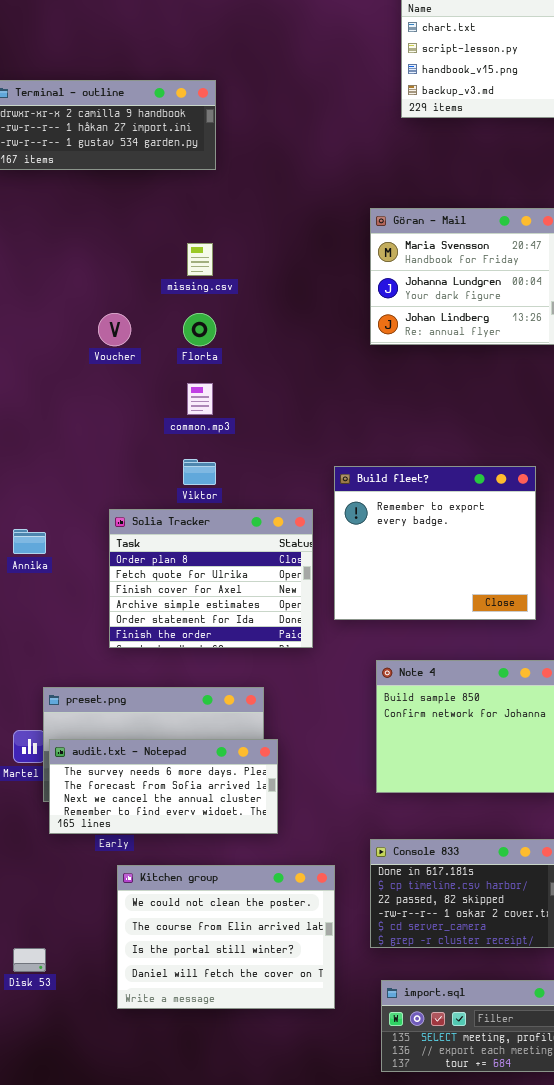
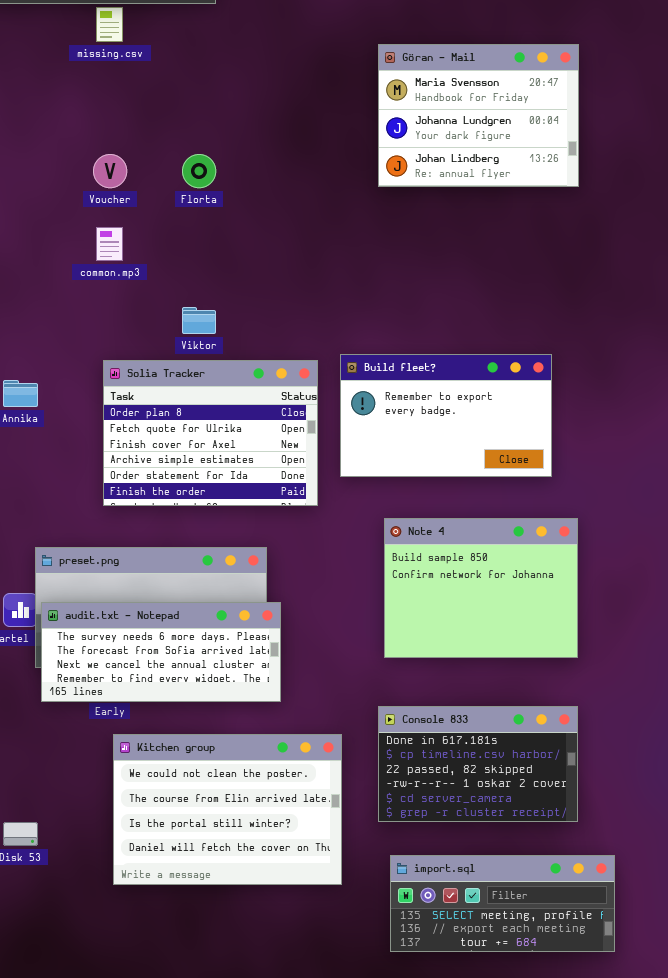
missing.csv: [187,243,213,276] -> [96,7,123,42], moved
common.mp3: [187,383,213,415] -> [96,227,123,261], moved
Build fleet?: [334,466,536,620] -> [340,354,552,477], resized

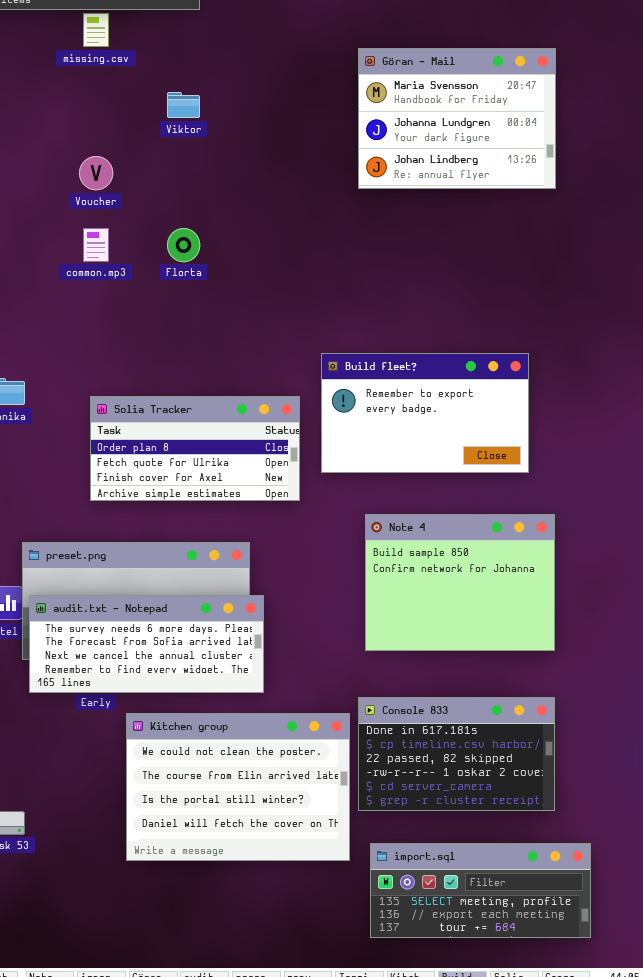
Florta: [182,154,216,188] -> [167,228,200,262], moved
Viktor: [182,307,216,334] -> [167,92,200,118], moved
Solia Tracker: [103,360,318,506] -> [90,396,300,501], resized
Kitchen group: [113,734,342,885] -> [126,713,350,861], moved

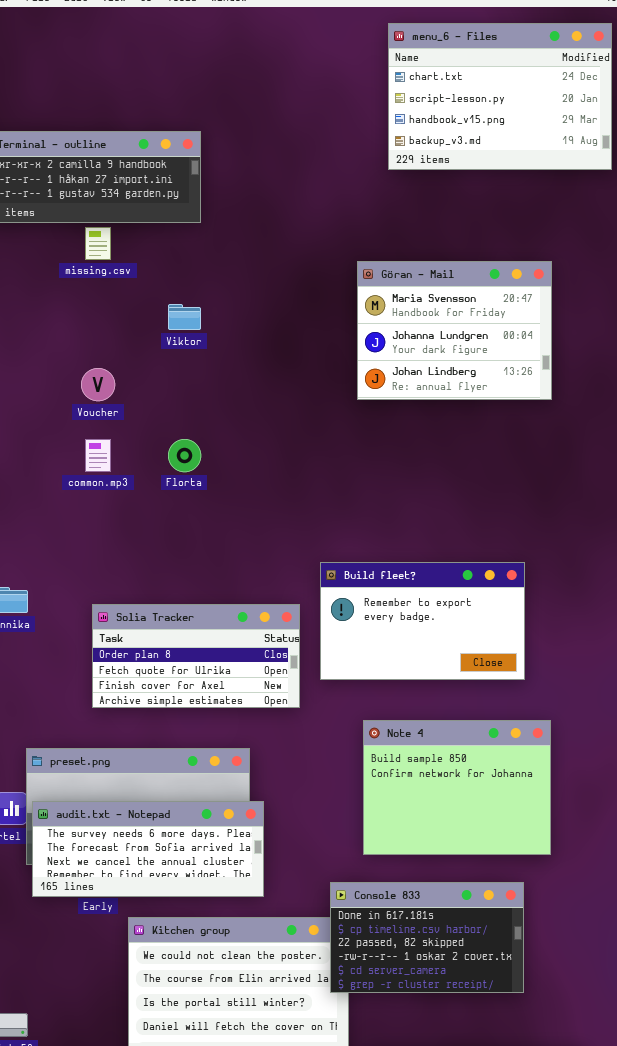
Console 833: [358,697,555,811] -> [330,882,524,993], moved

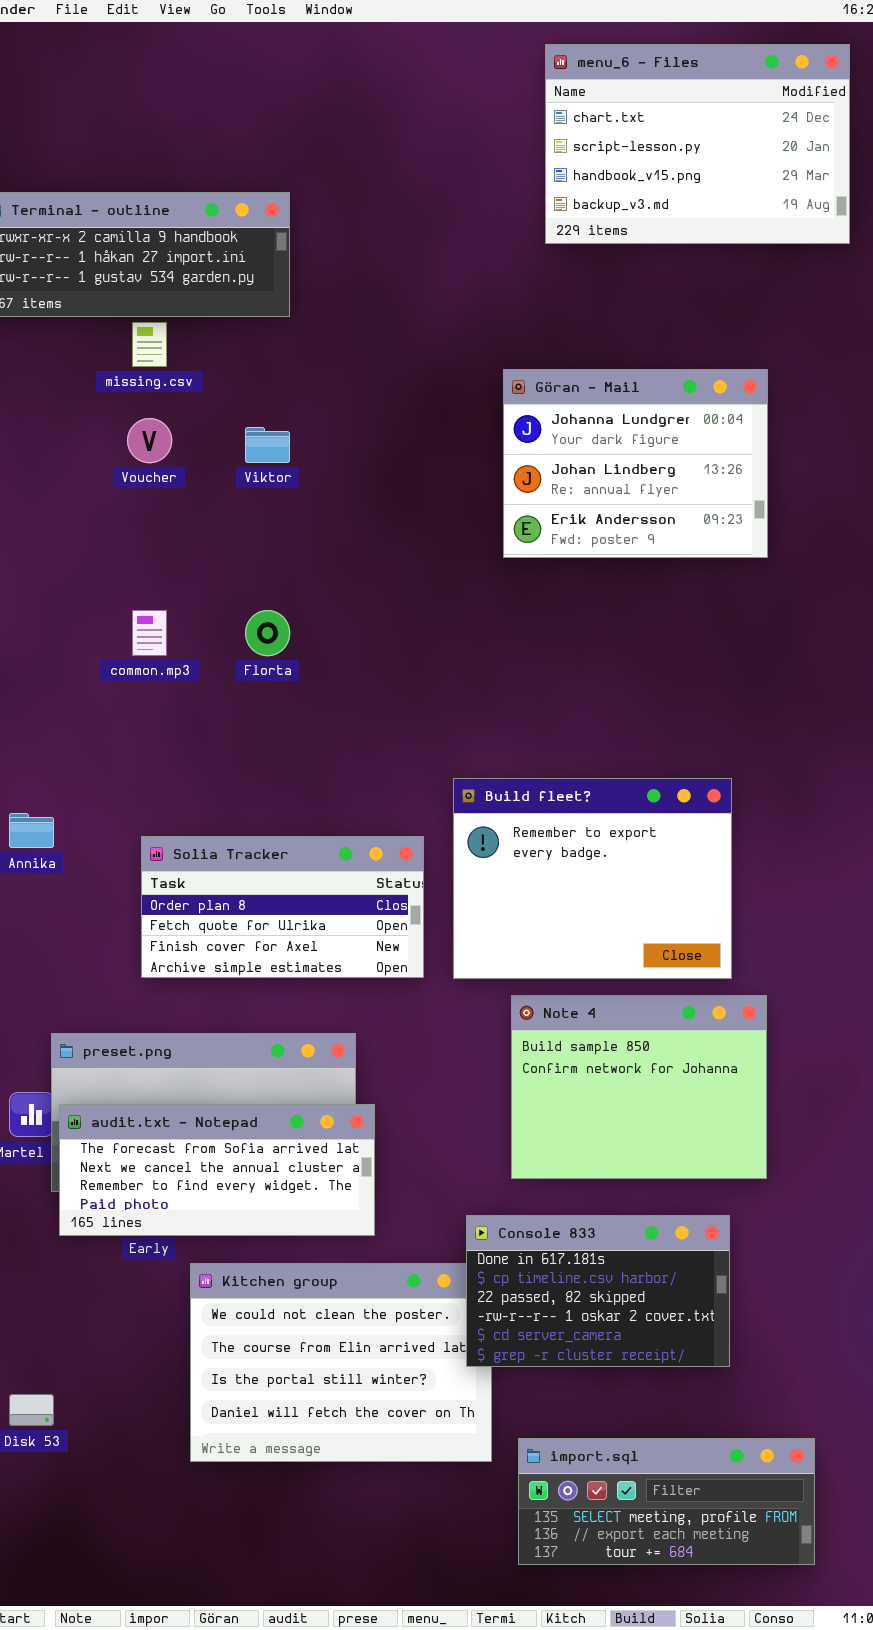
Göran - Mail: [357,261,552,400] -> [503,369,768,558], scrolled down 1 row
Voucher: [81,368,115,401] -> [127,418,172,463], moved
Build fleet?: [320,562,525,680] -> [453,778,732,979], resized
audit.txt - Notepad: [32,801,264,897] -> [59,1104,375,1236], scrolled down 1 row

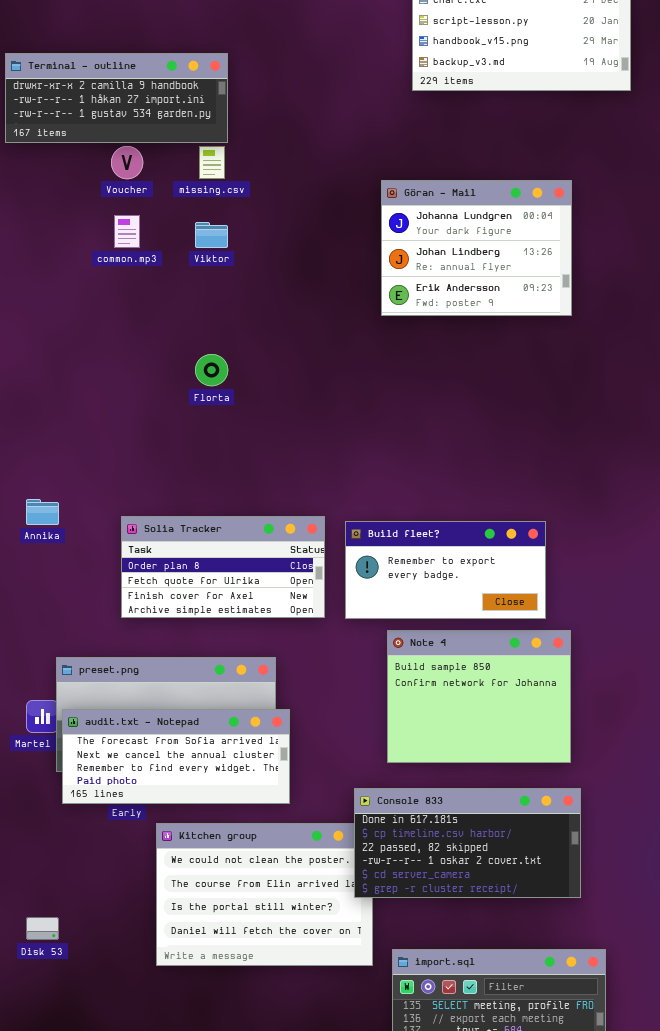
missing.csv: [132,322,167,367] -> [199,146,225,179], moved
Voucher: [127,418,172,463] -> [111,146,143,179], moved
common.mp3: [132,610,167,656] -> [114,215,140,248], moved
Build fleet?: [453,778,732,979] -> [345,521,546,619], resized
Console 833: [466,1215,730,1367] -> [354,788,581,898], resized

